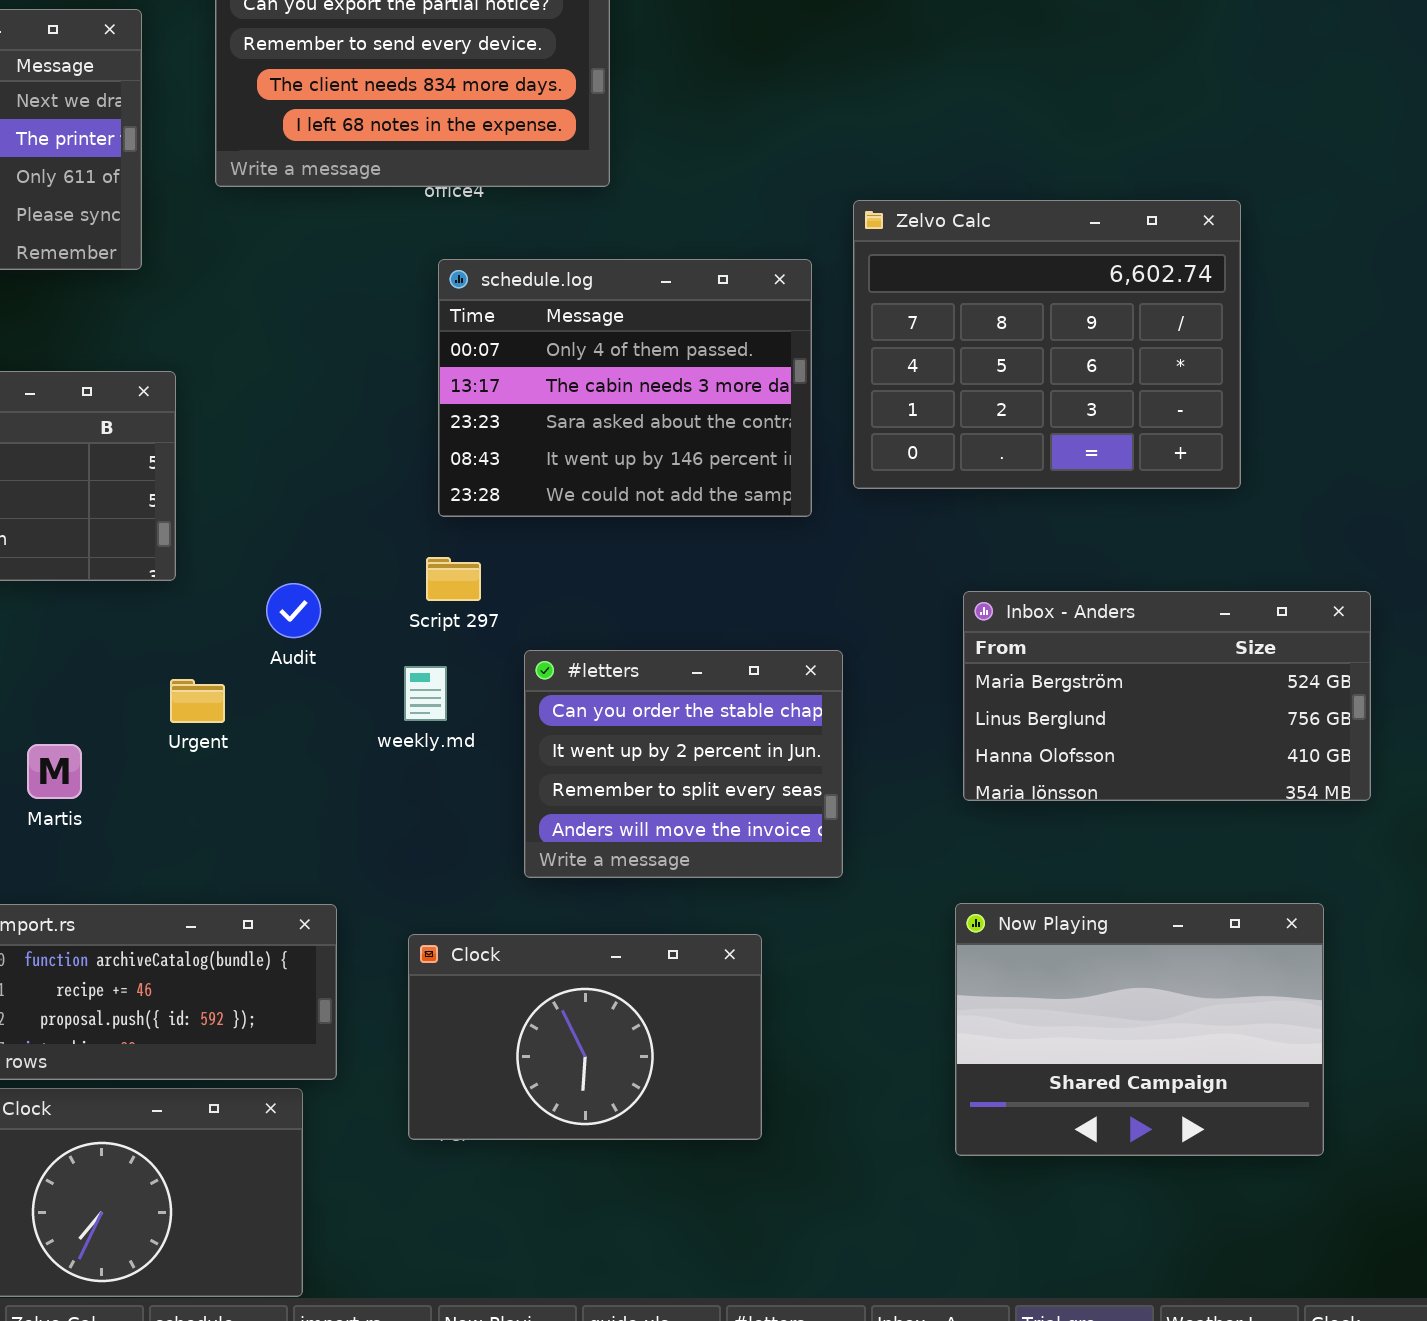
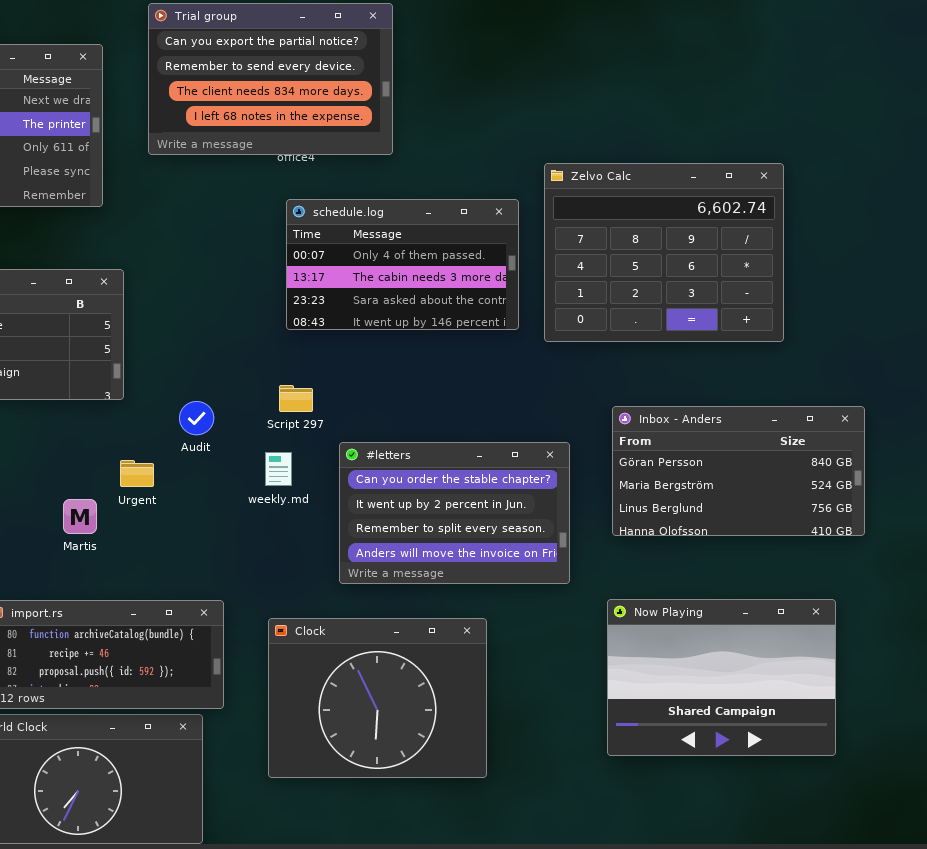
schedule.log: [438,259,812,517] -> [286,199,519,330], resized
Inbox - Anders: [963,591,1371,801] -> [612,406,865,536], scrolled up 1 row
#letters: [524,650,843,878] -> [339,442,570,584], resized
Martis: [27,744,82,799] -> [63,499,97,534], moved
Clock: [408,934,762,1140] -> [268,618,487,778], resized

